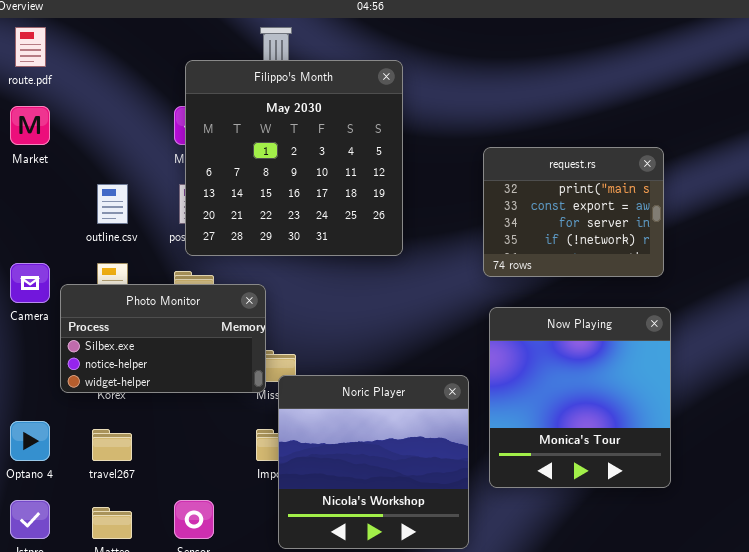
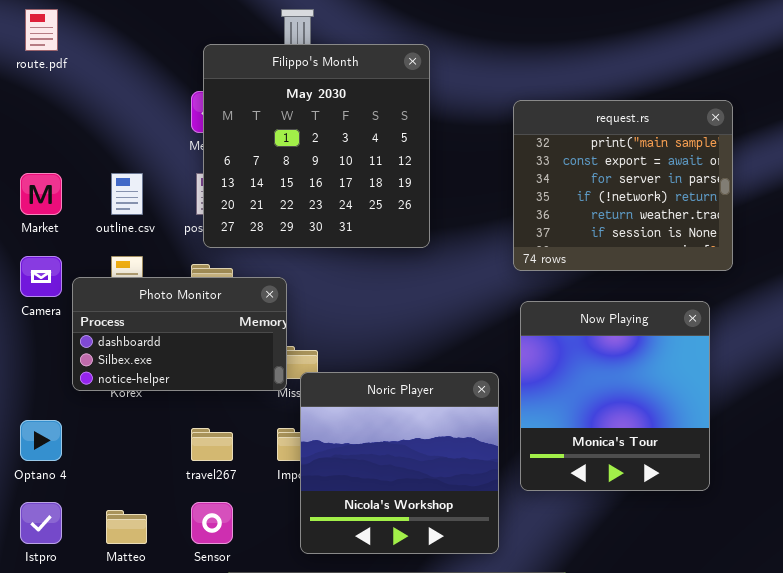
Market: [10,106,50,145] -> [20,173,62,215], moved
request.rs: [483,147,664,277] -> [513,100,733,271], resized
Photo Monitor: [60,284,266,393] -> [72,277,287,391], scrolled up 1 row
travel267: [92,429,132,461] -> [191,428,233,461], moved

